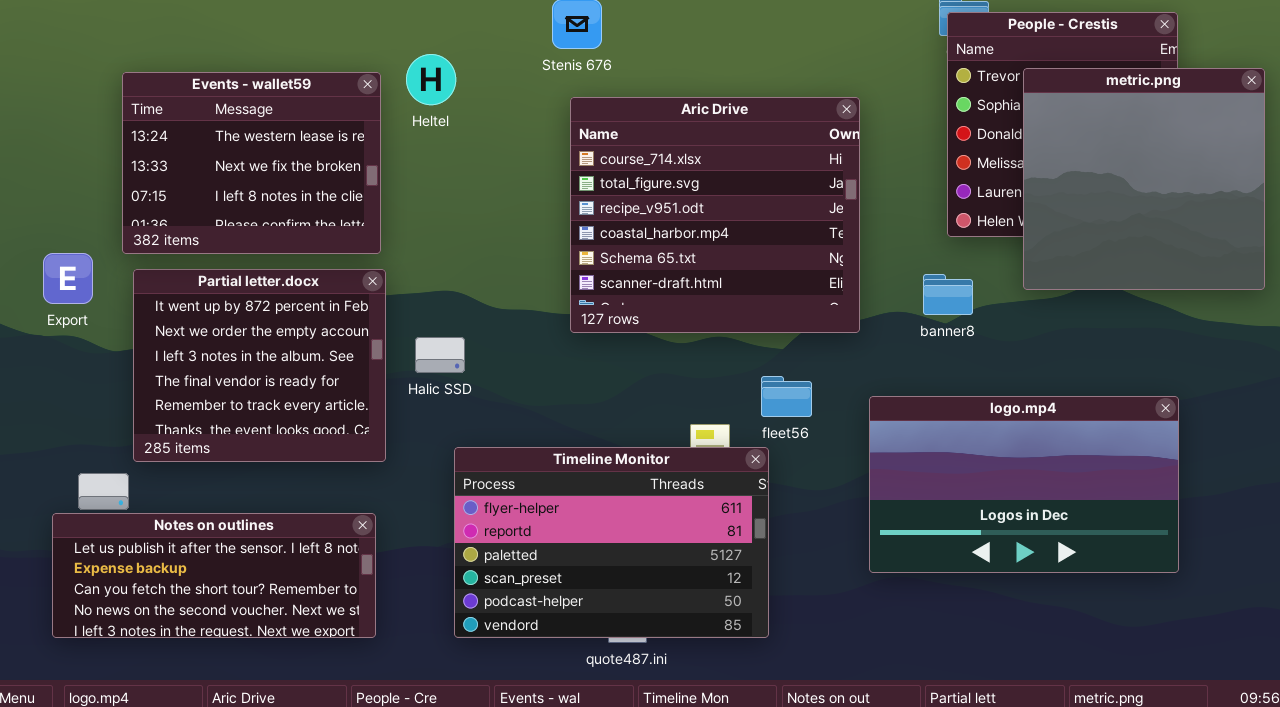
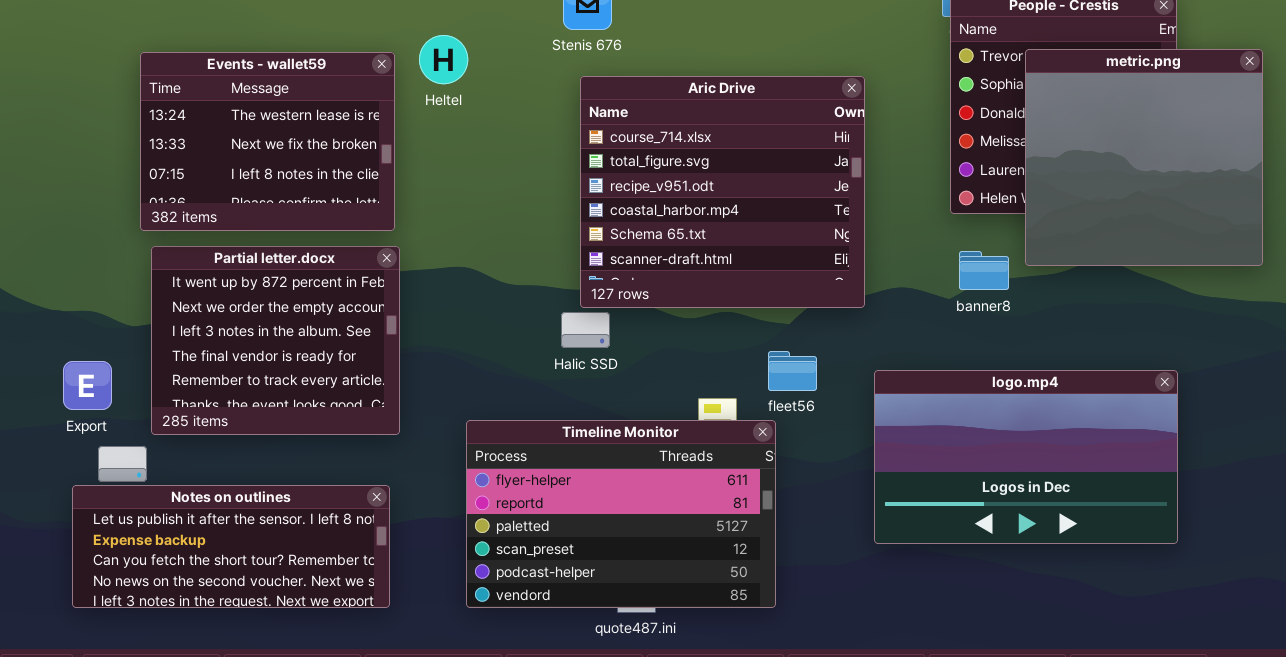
Export: [43,253,93,304] -> [63,361,112,410], moved
banner8: [923,274,973,315] -> [959,251,1009,290], moved
Halic SSD: [415,337,465,373] -> [561,312,610,348], moved

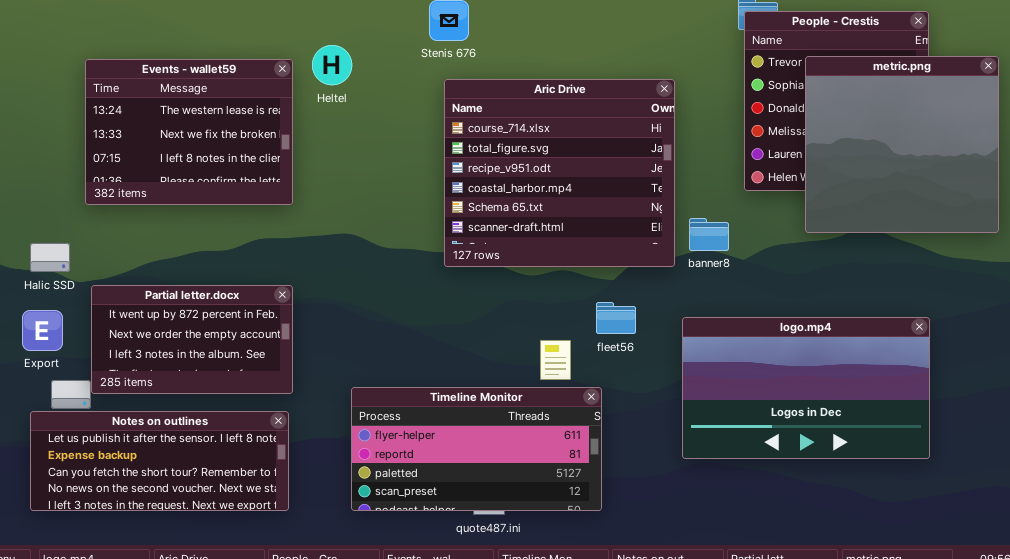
Partial letter.docx: [151,246,400,435] -> [91,285,293,394], moved, resized
banner8: [959,251,1009,290] -> [689,218,729,251], moved
Halic SSD: [561,312,610,348] -> [30,243,70,272], moved
Timeline Monitor: [466,420,776,608] -> [351,387,602,511], resized

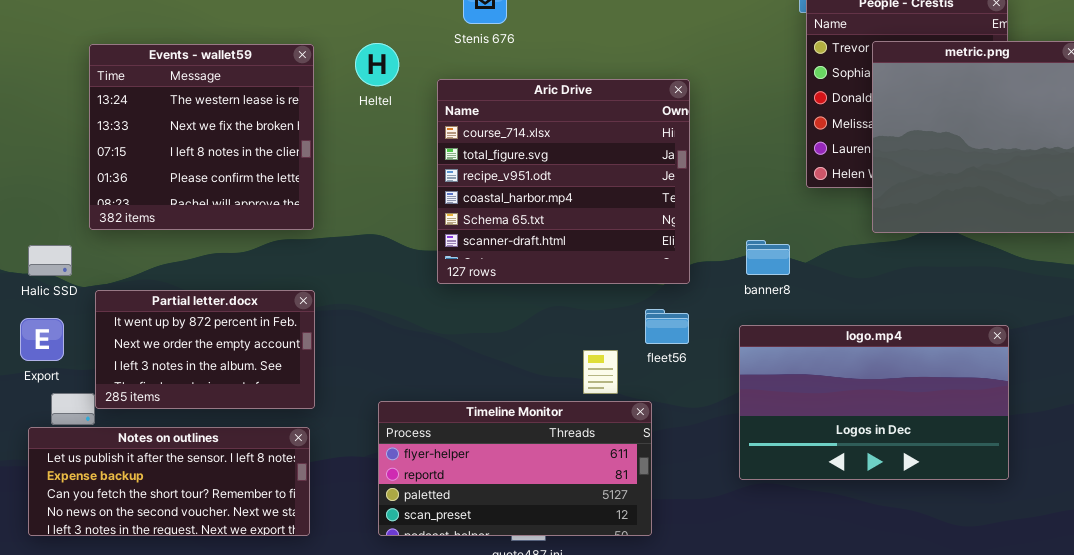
Heltel: [312,45,352,85] -> [355,43,399,86], moved
Events - wallet59: [85,59,293,205] -> [89,44,314,230], resized
Aric Drive: [444,79,675,267] -> [437,79,690,284], moved
banner8: [689,218,729,251] -> [746,240,790,275], moved

